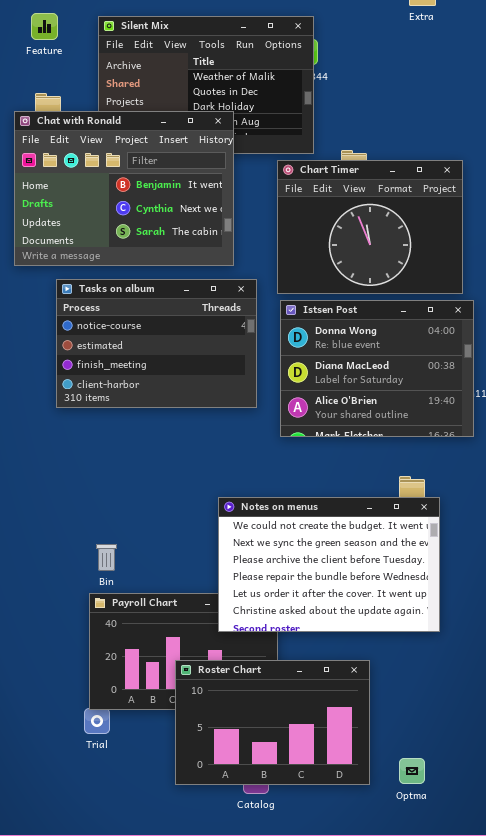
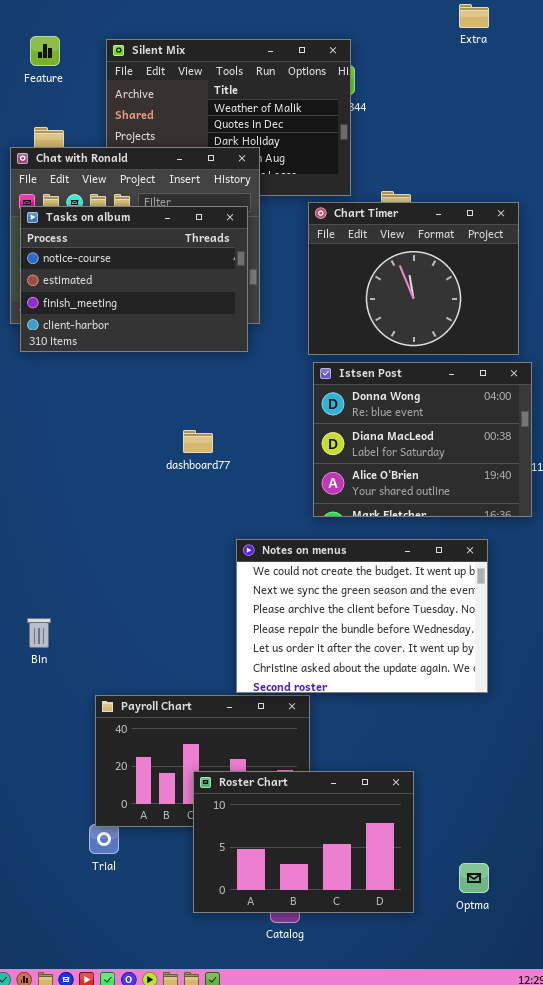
Tasks on album: [56,279,257,408] -> [20,206,248,352], moved
Notes on menus: [218,497,440,632] -> [236,539,488,693], moved
Bin: [96,544,117,571] -> [27,618,51,648], moved
Optma: [399,758,425,784] -> [459,863,489,893], moved

